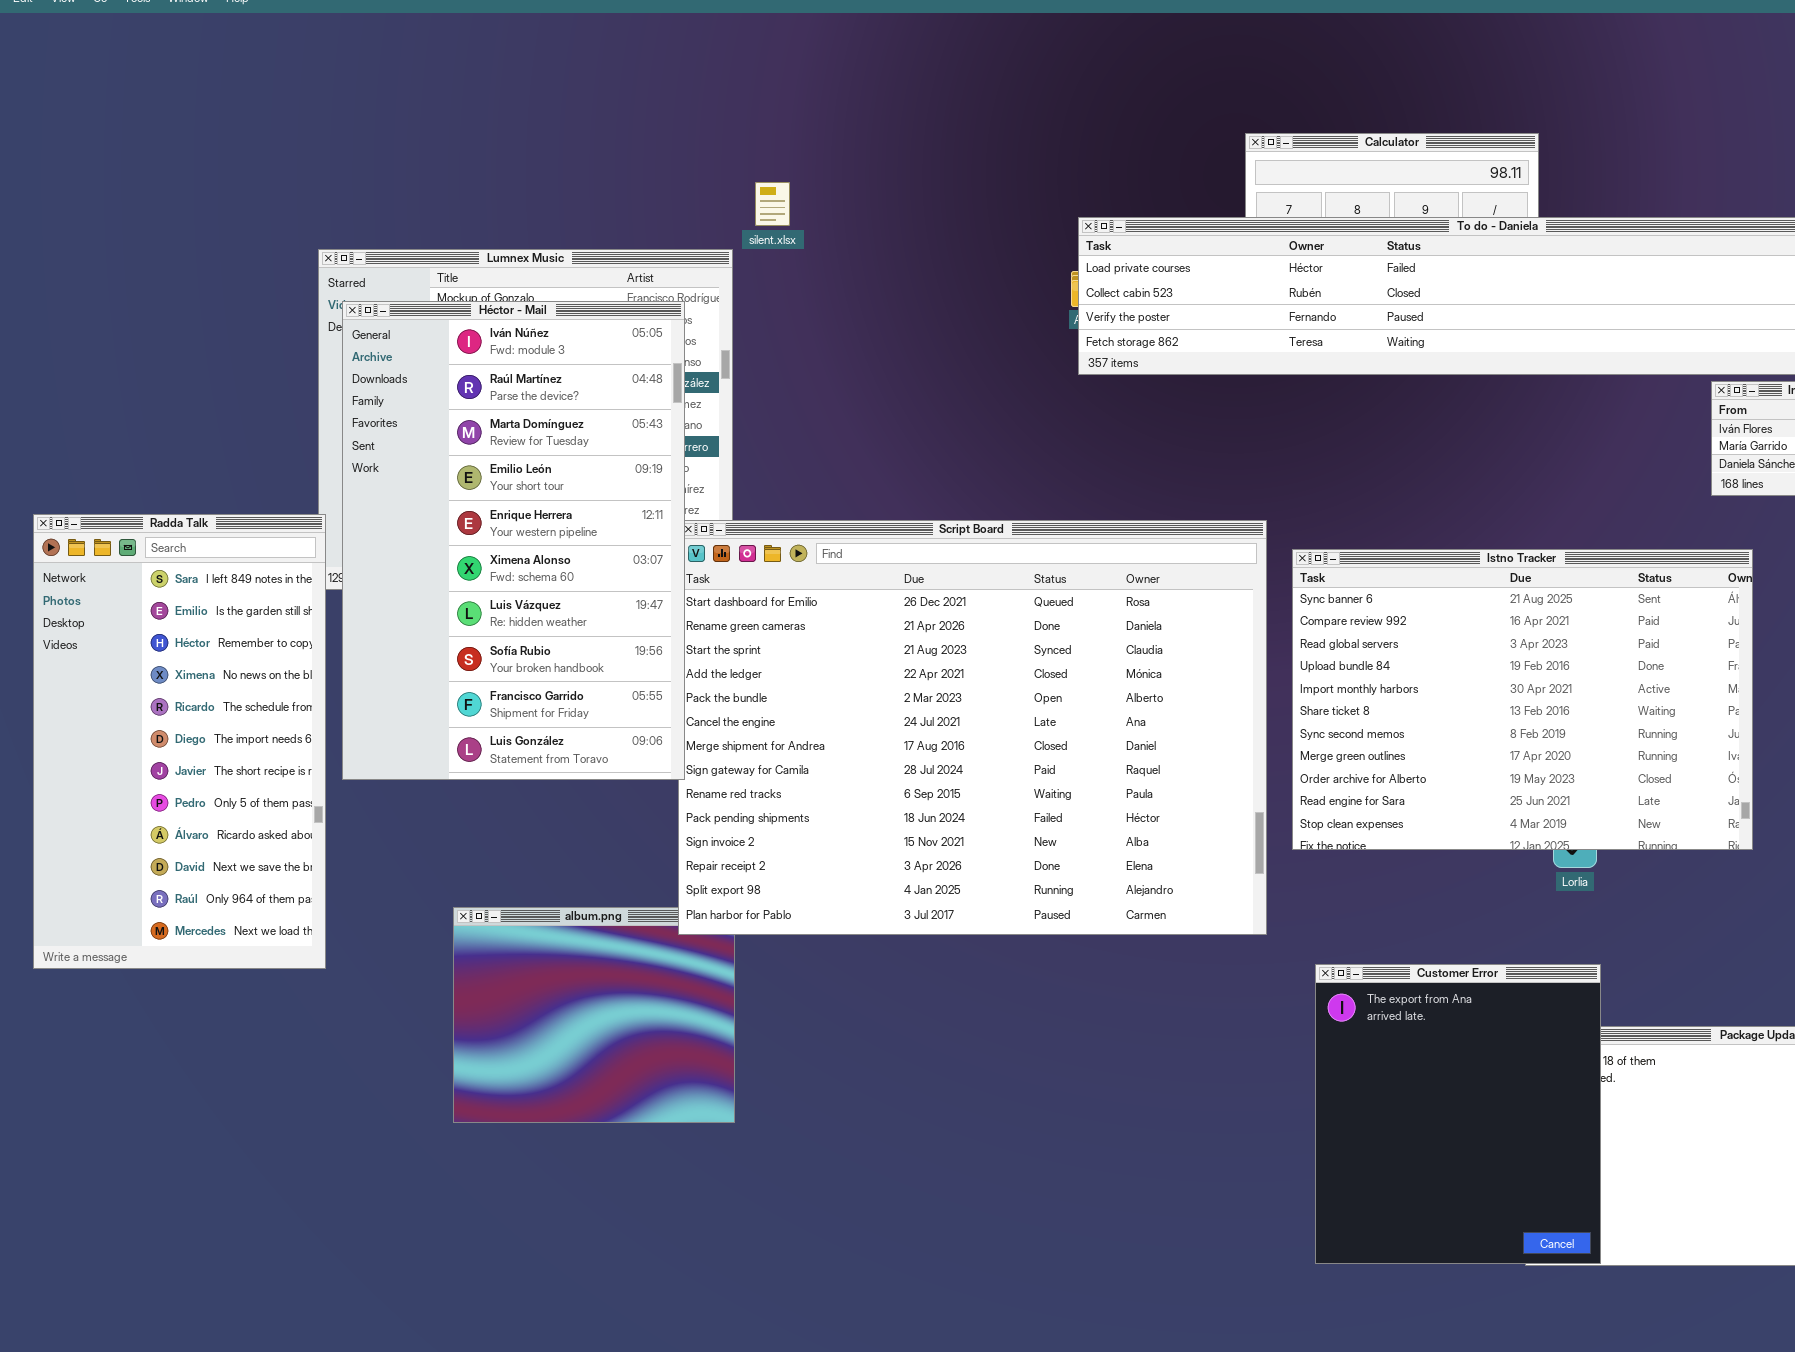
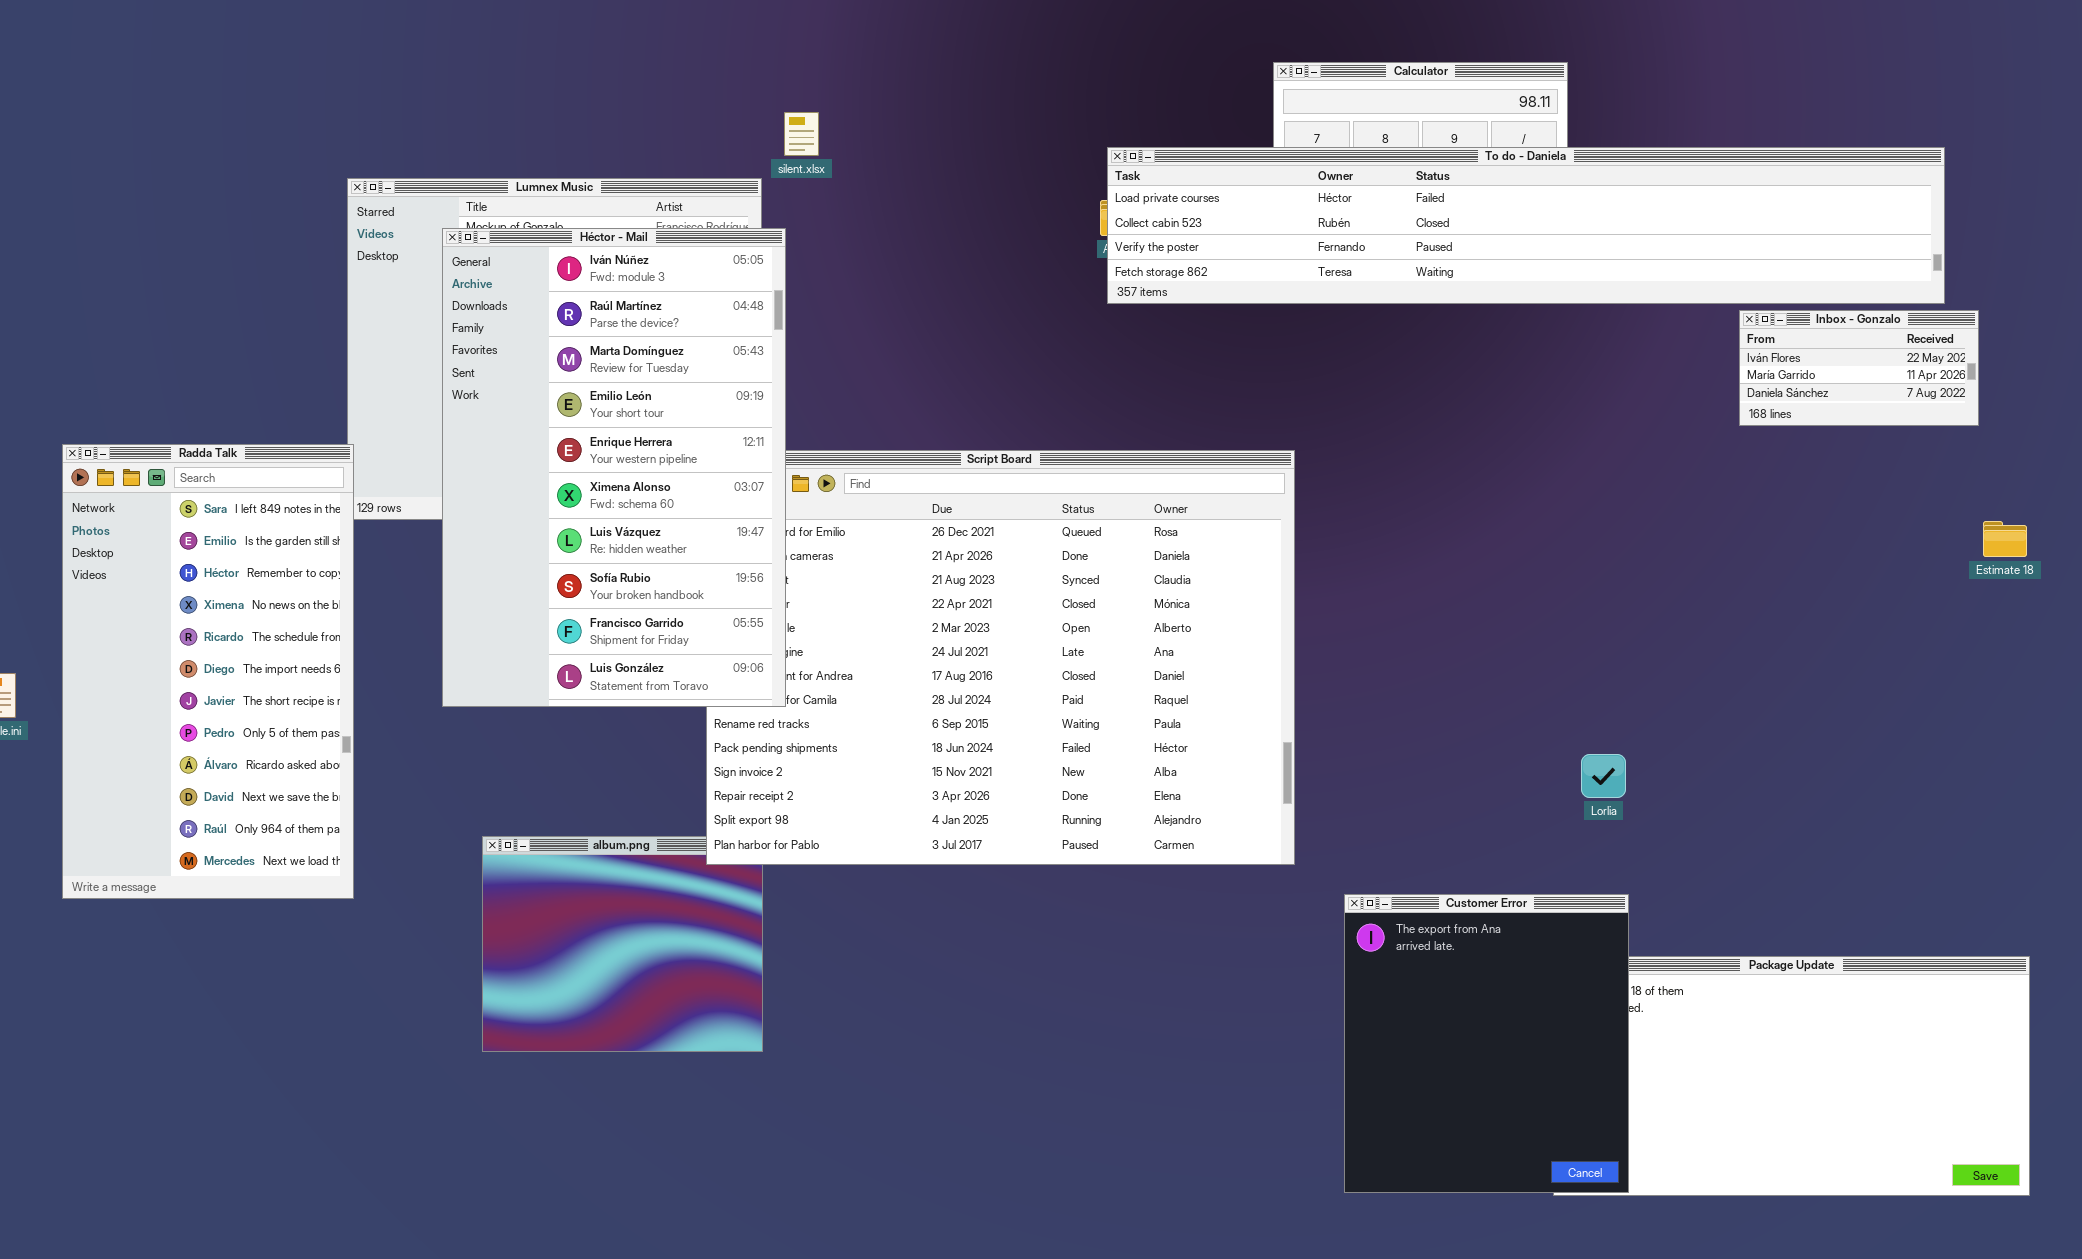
Héctor - Mail: [342,301,685,780] -> [442,228,786,707], moved
Istno Tracker: [1292,549,1753,850] -> none, closed

